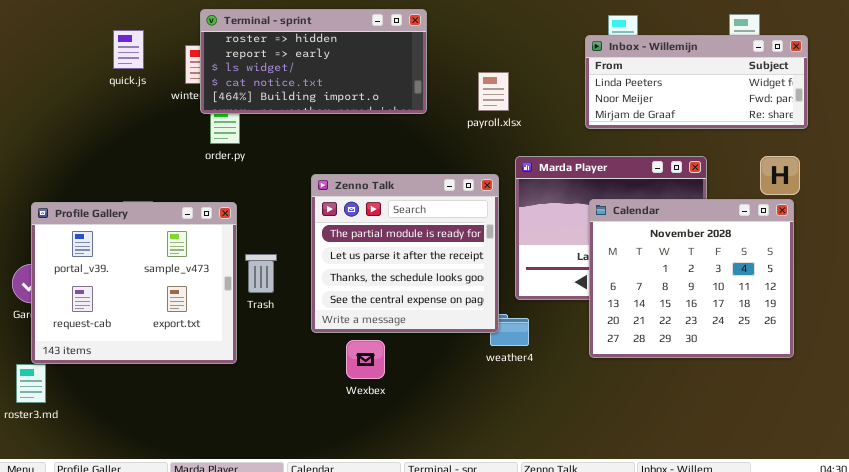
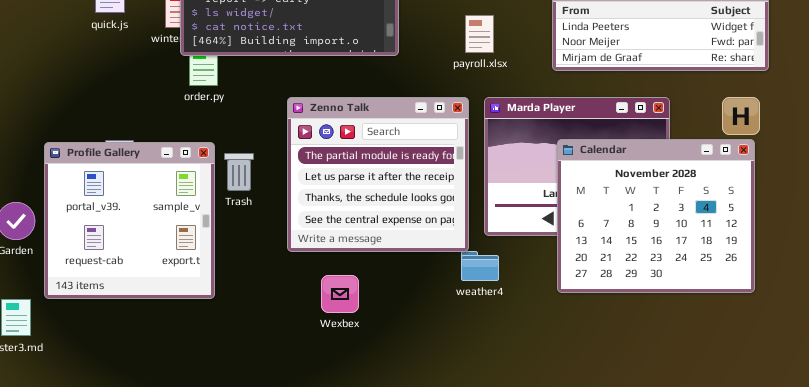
payroll.xlsx: [478,72,509,111] -> [465,15,494,53], moved
Zenno Talk: [311,174,499,333] -> [287,97,469,252], moved
Profile Gallery: [31,202,237,364] -> [44,142,215,299], resized
Trash: [245,254,277,293] -> [224,153,254,191], moved

